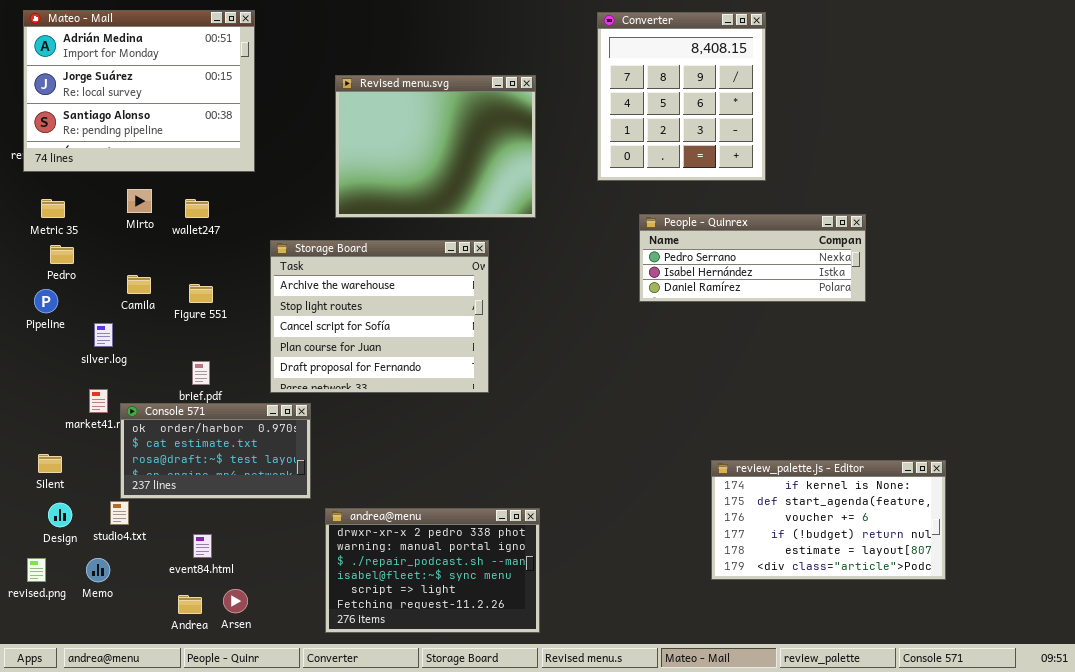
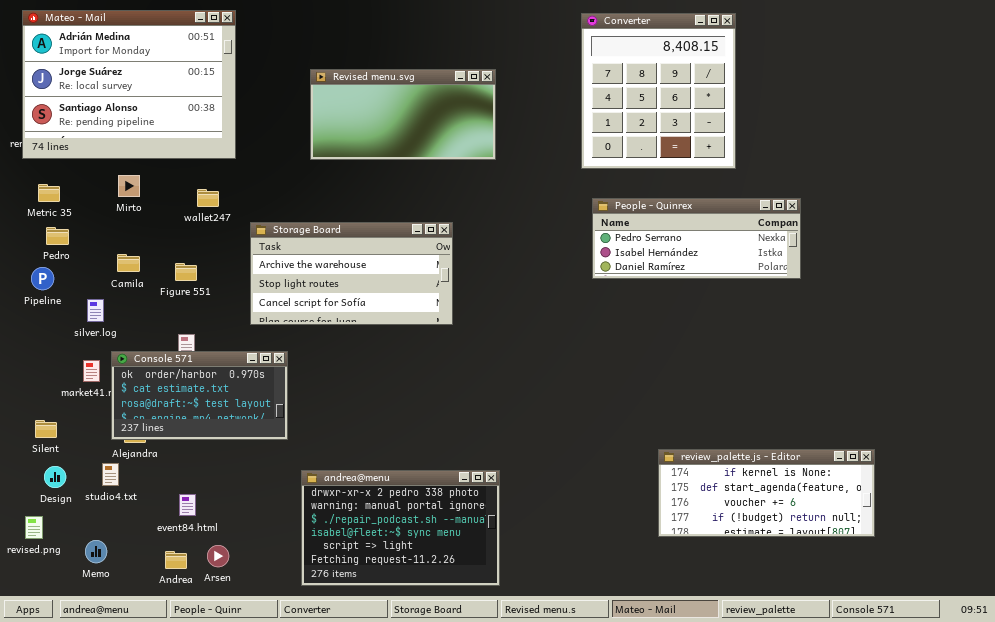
Converter: [597,12,766,181] -> [581,13,736,169], moved
Revised menu.svg: [335,75,536,218] -> [310,69,496,160], resized
wallet247: [185,199,209,218] -> [197,189,219,207], moved
Storage Board: [270,240,489,393] -> [250,222,453,325], resized
Console 571: [120,403,311,499] -> [111,351,288,440], moved
review_palette.js - Editor: [711,460,946,580] -> [658,449,875,537], resized
Memo: [86,558,110,582] -> [85,540,107,563], moved

